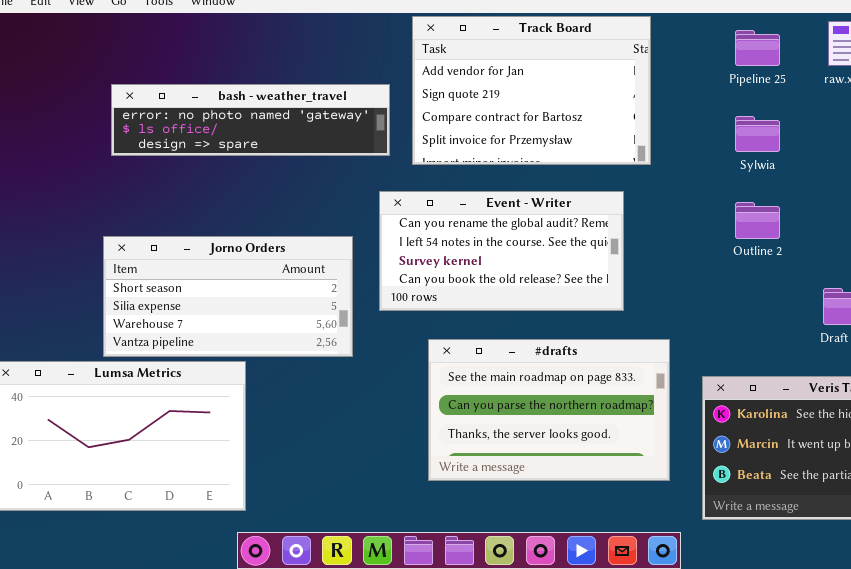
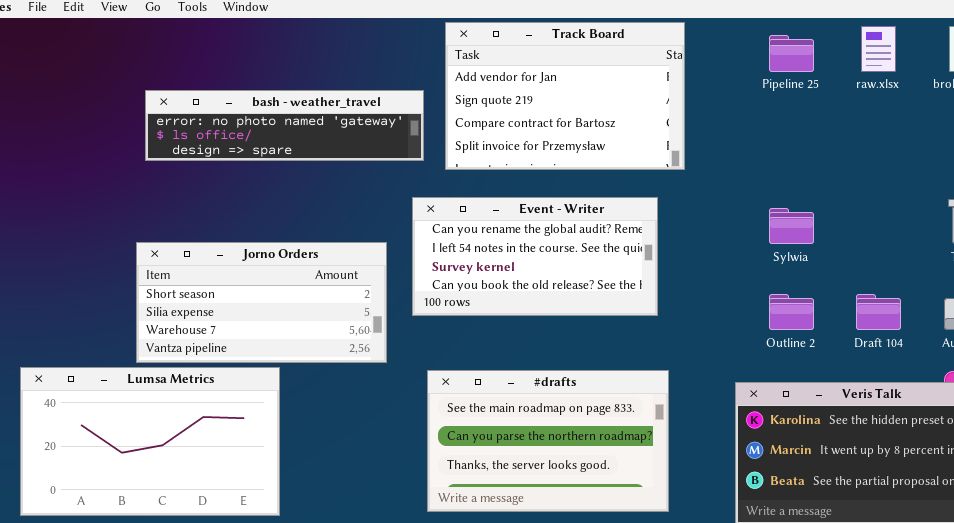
Sylwia: [735,116,780,152] -> [769,208,814,244], moved
Outline 2: [735,202,780,239] -> [769,294,814,330], moved
#drafts: [428,339,670,481] -> [427,370,669,512], moved

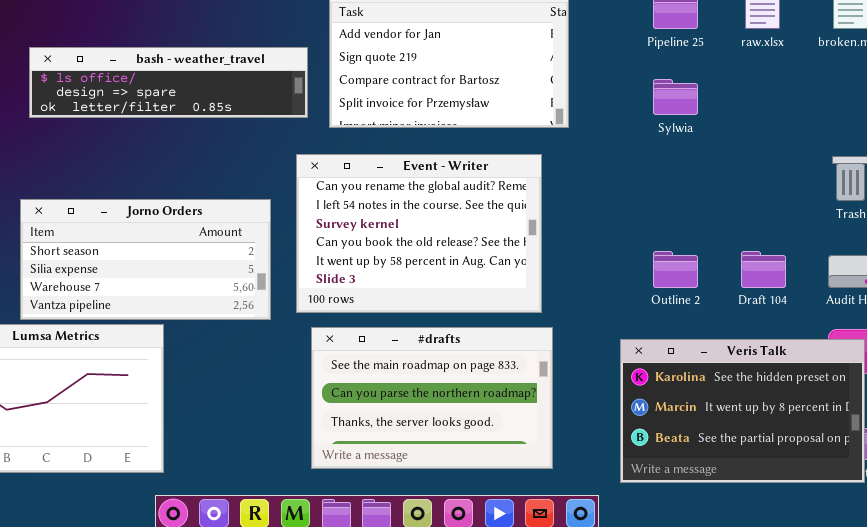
bash - weather_travel: [145,90,424,161] -> [29,47,308,118], scrolled down 1 row
Event - Writer: [412,197,658,316] -> [296,154,542,313], resized
Sylwia: [769,208,814,244] -> [653,79,698,115], moved

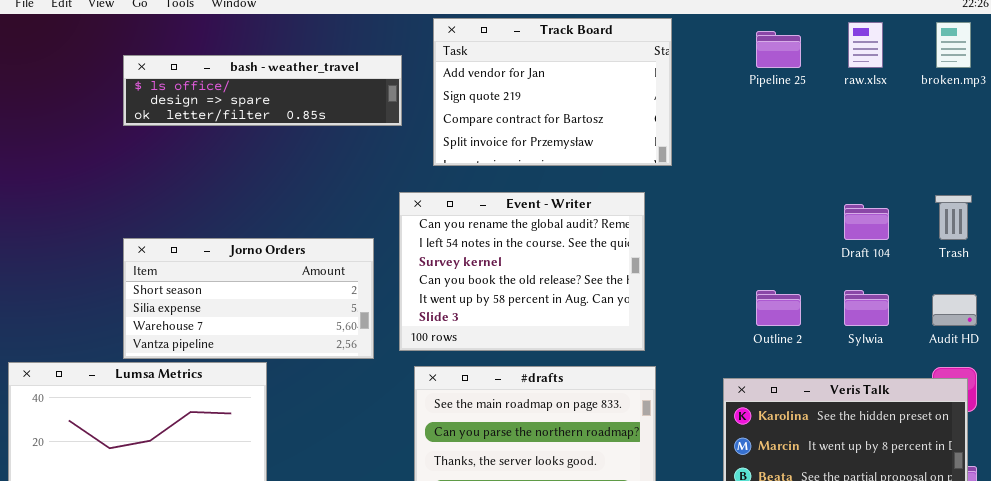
bash - weather_travel: [29,47,308,118] -> [123,55,402,126], moved
Sylwia: [653,79,698,115] -> [844,290,889,326], moved
Draft 104: [741,251,786,288] -> [844,204,889,240], moved

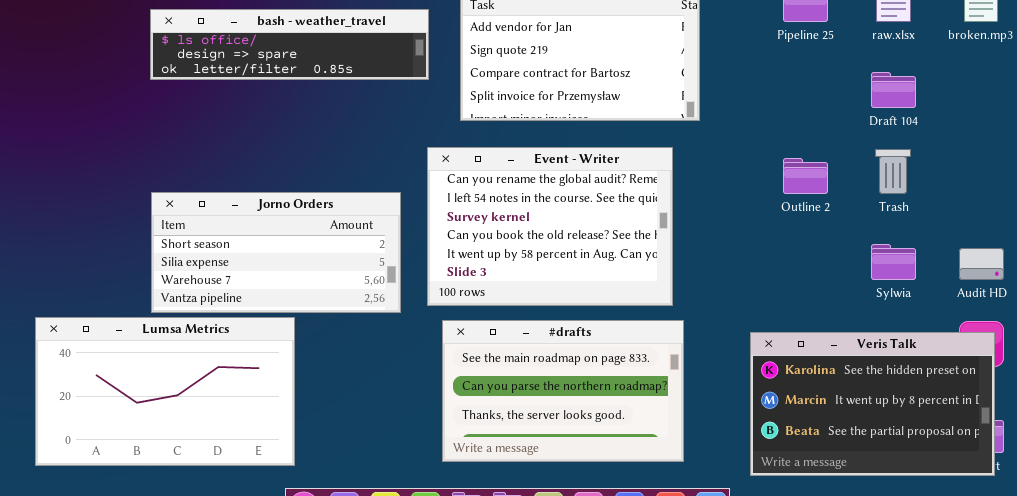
Trash: [935,195,972,240] -> [875,149,911,194], moved
Draft 104: [844,204,889,240] -> [871,72,916,108], moved
Outline 2: [756,290,801,326] -> [783,158,828,194], moved

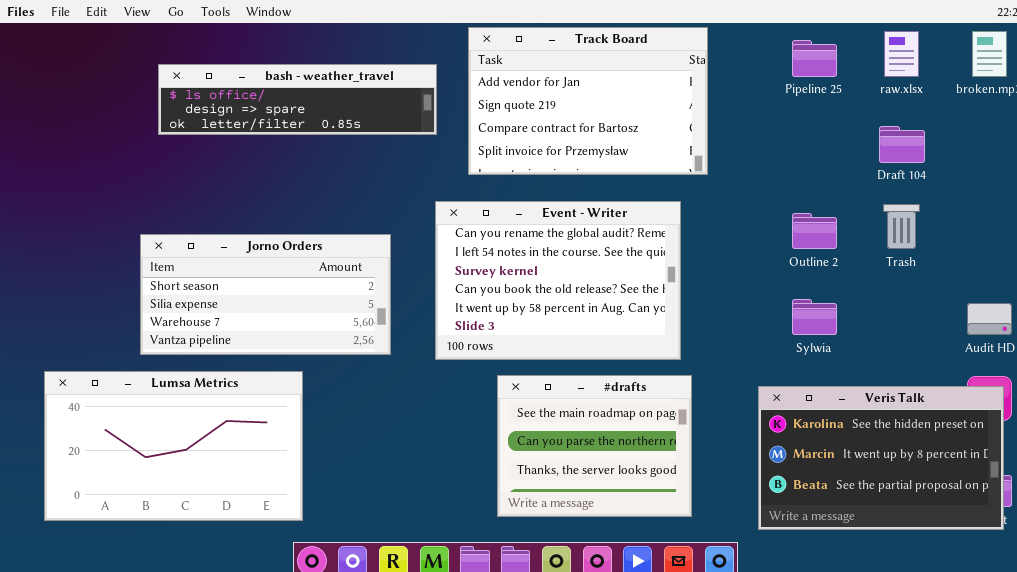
Jorno Orders: [151,192,401,313] -> [140,234,391,355], moved
Sylwia: [871,244,916,280] -> [792,299,837,335], moved
#drafts: [442,320,684,462] -> [497,375,692,517], resized

